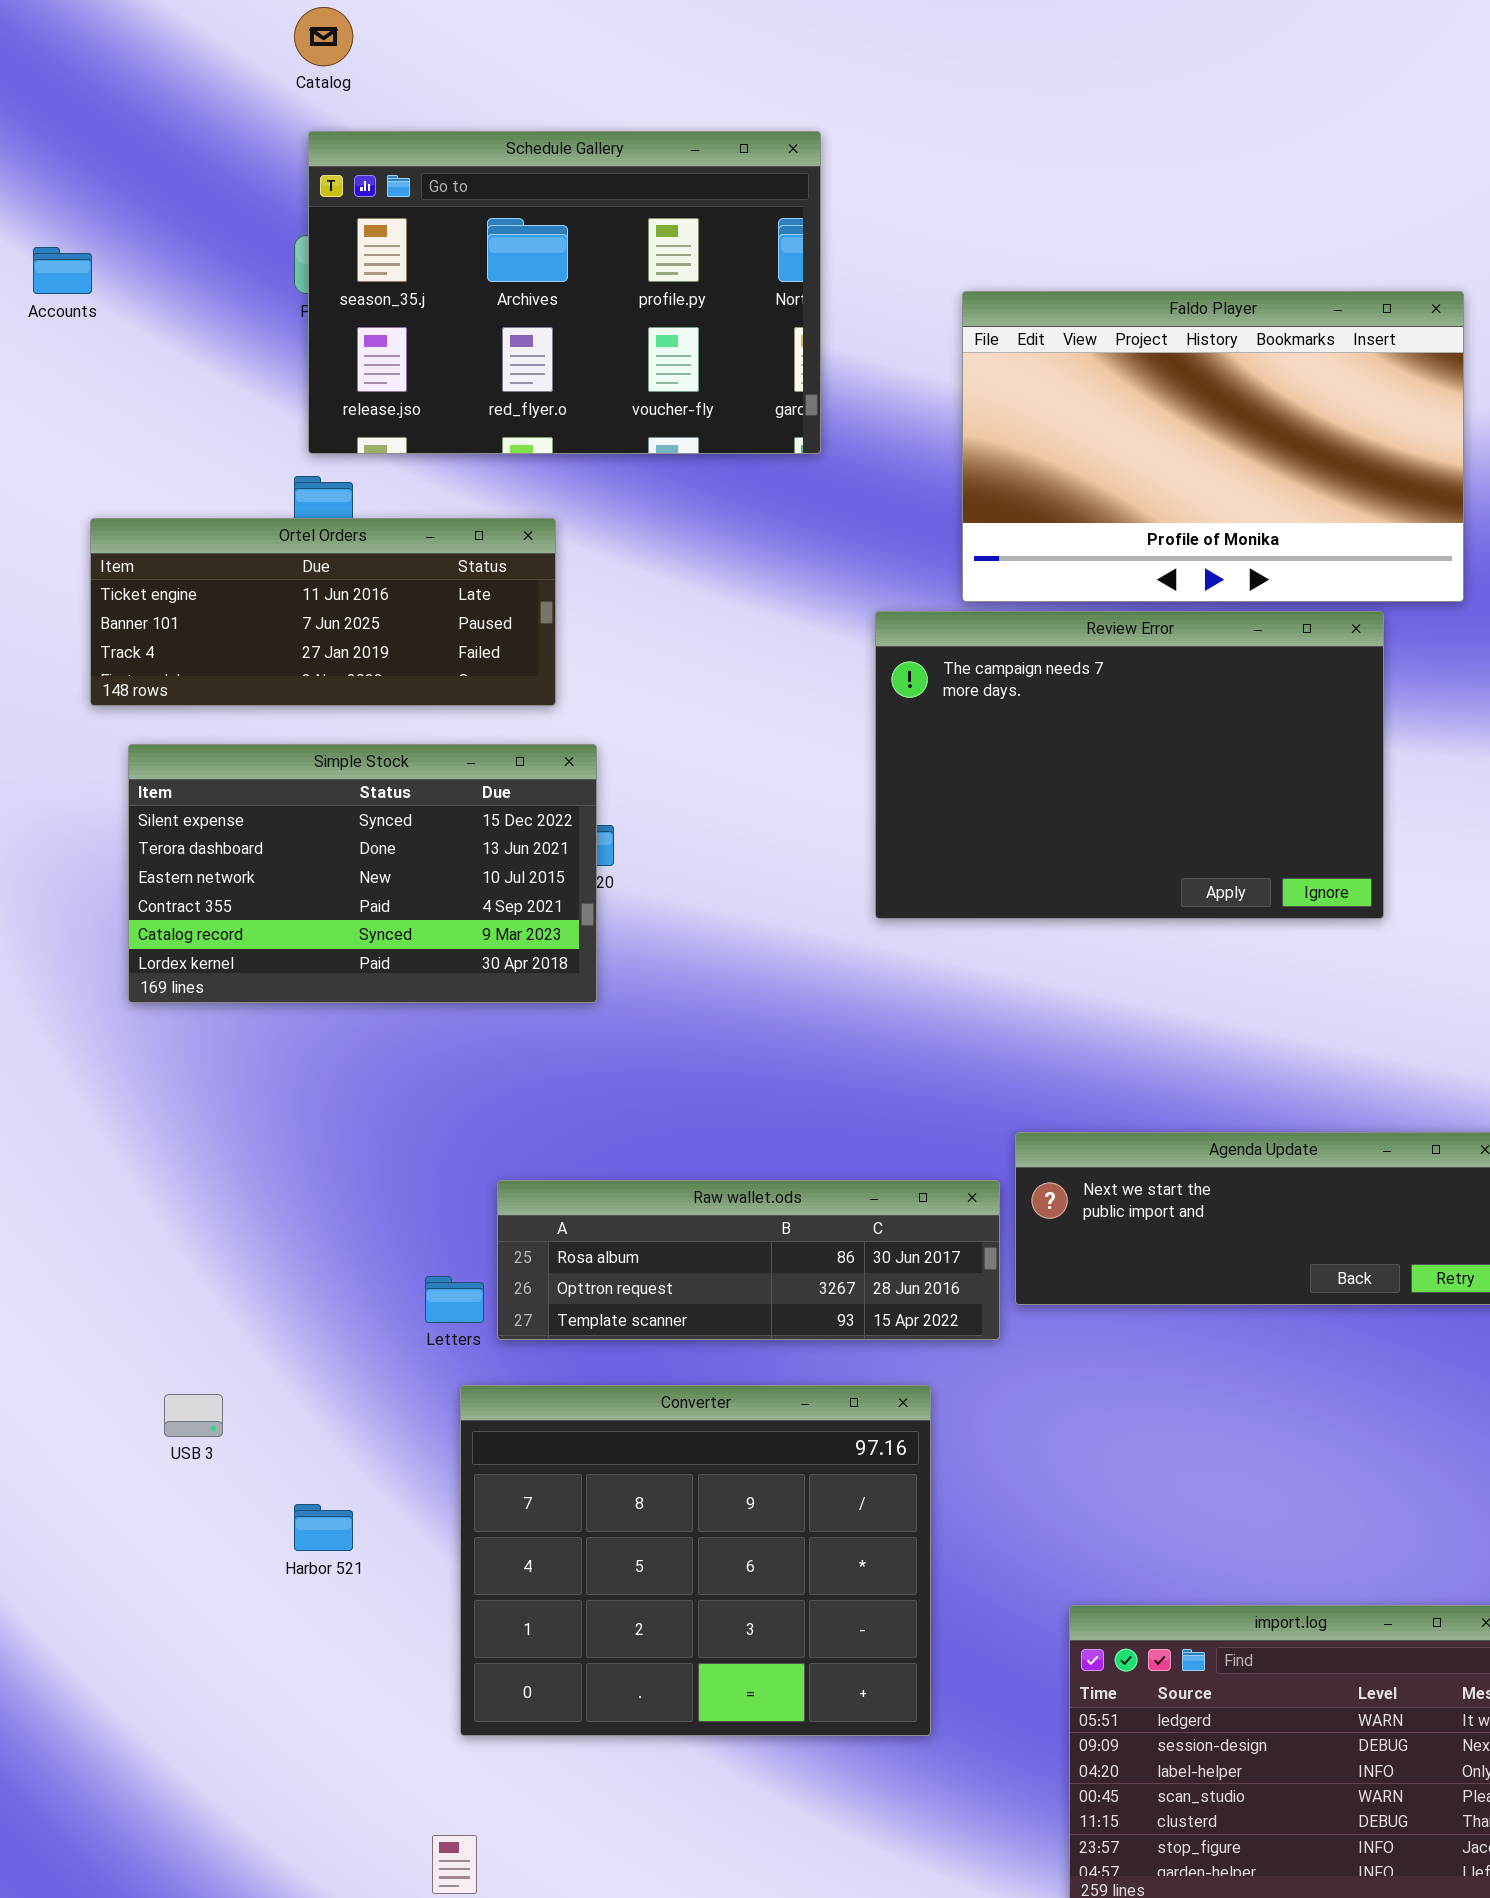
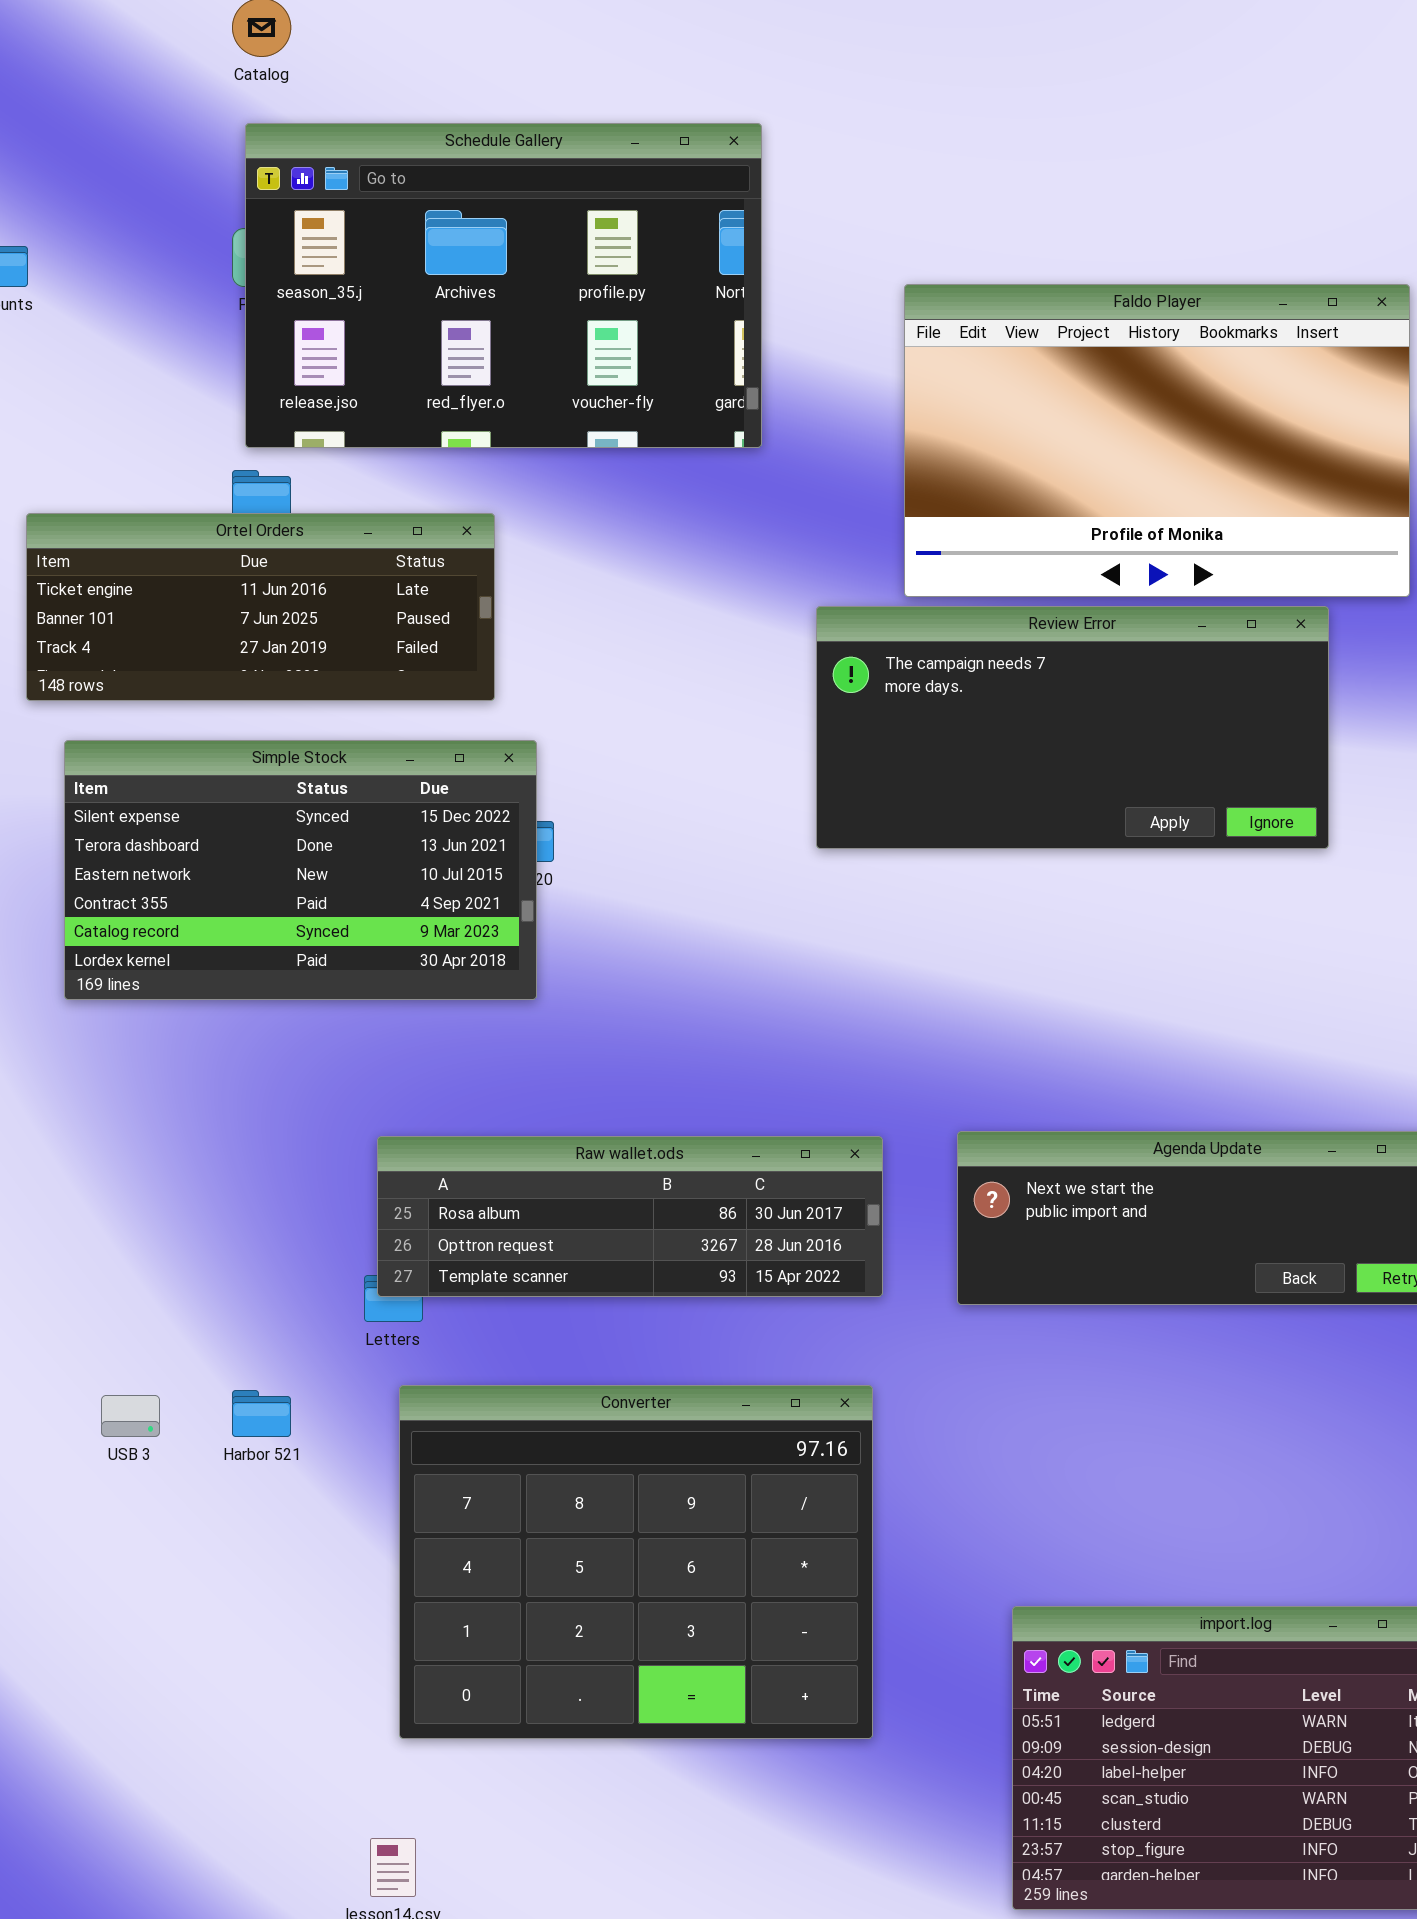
Review Error: [875,611,1384,919] -> [816,606,1329,849], resized
Raw wallet.ods: [497,1180,1000,1340] -> [377,1136,883,1297], moved
Harbor 521: [294,1504,353,1551] -> [232,1390,291,1437], moved

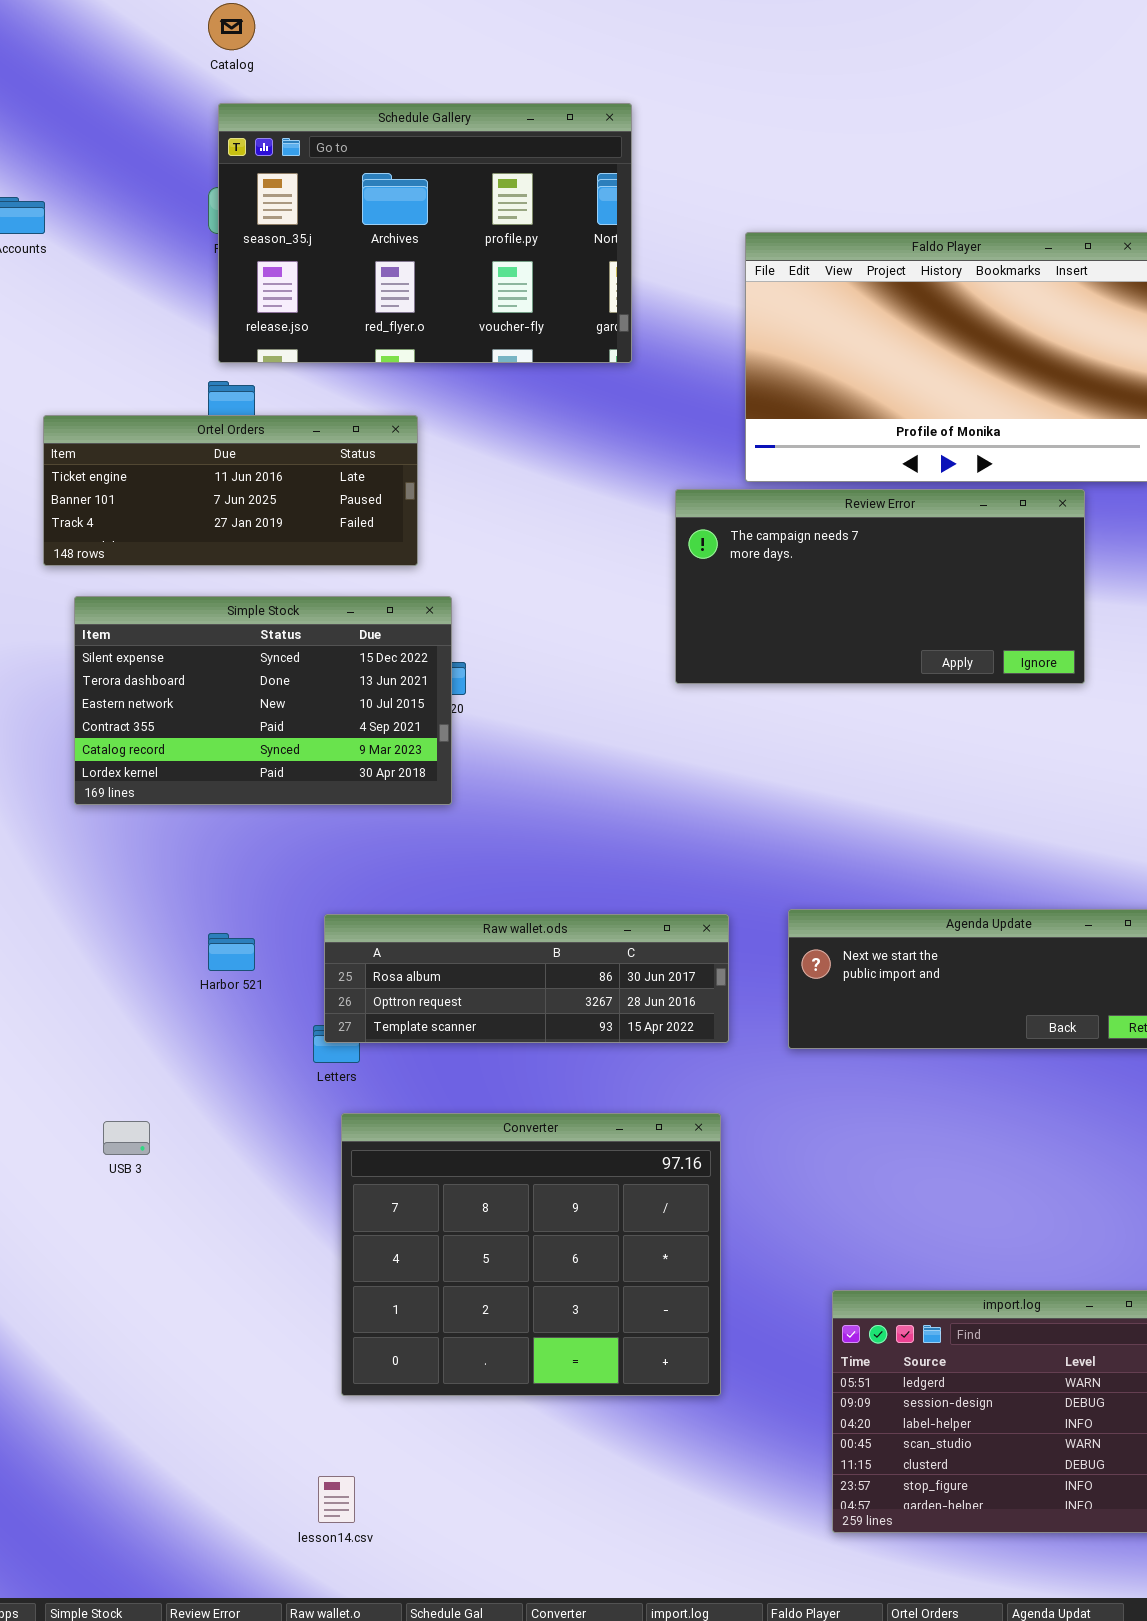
Harbor 521: [232,1390,291,1437] -> [208,933,255,971], moved

